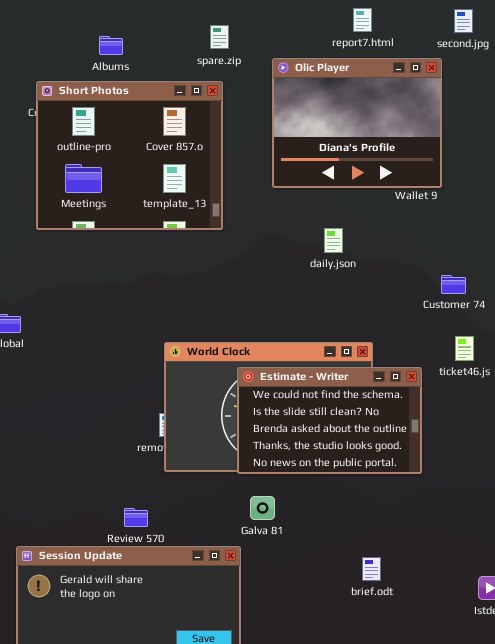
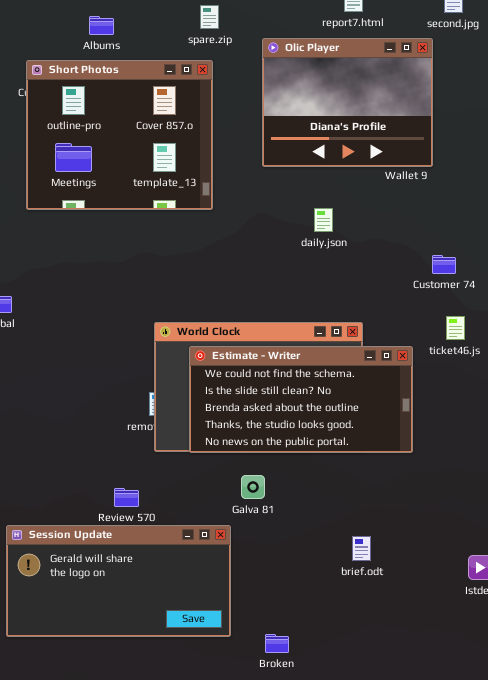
Estimate - Writer: [237,367,422,474] -> [189,346,413,453], resized

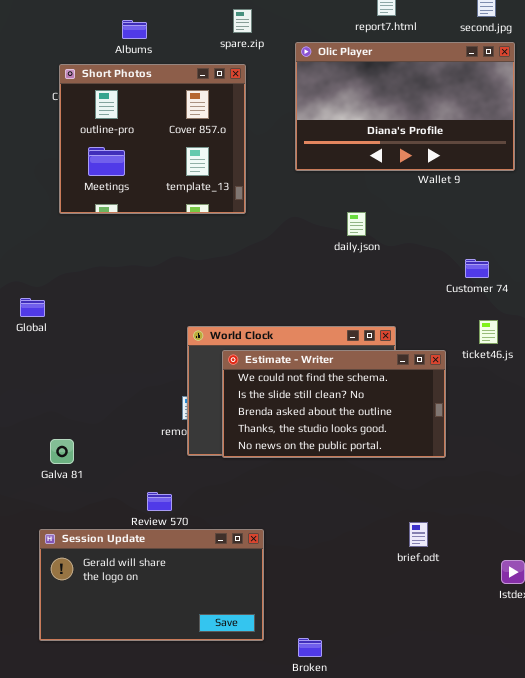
Olic Player: [262,38,433,167] -> [295,42,515,171], resized
Galva 81: [241,475,265,499] -> [50,439,74,464], moved
brief.odt: [352,536,371,561] -> [409,522,428,547], moved

